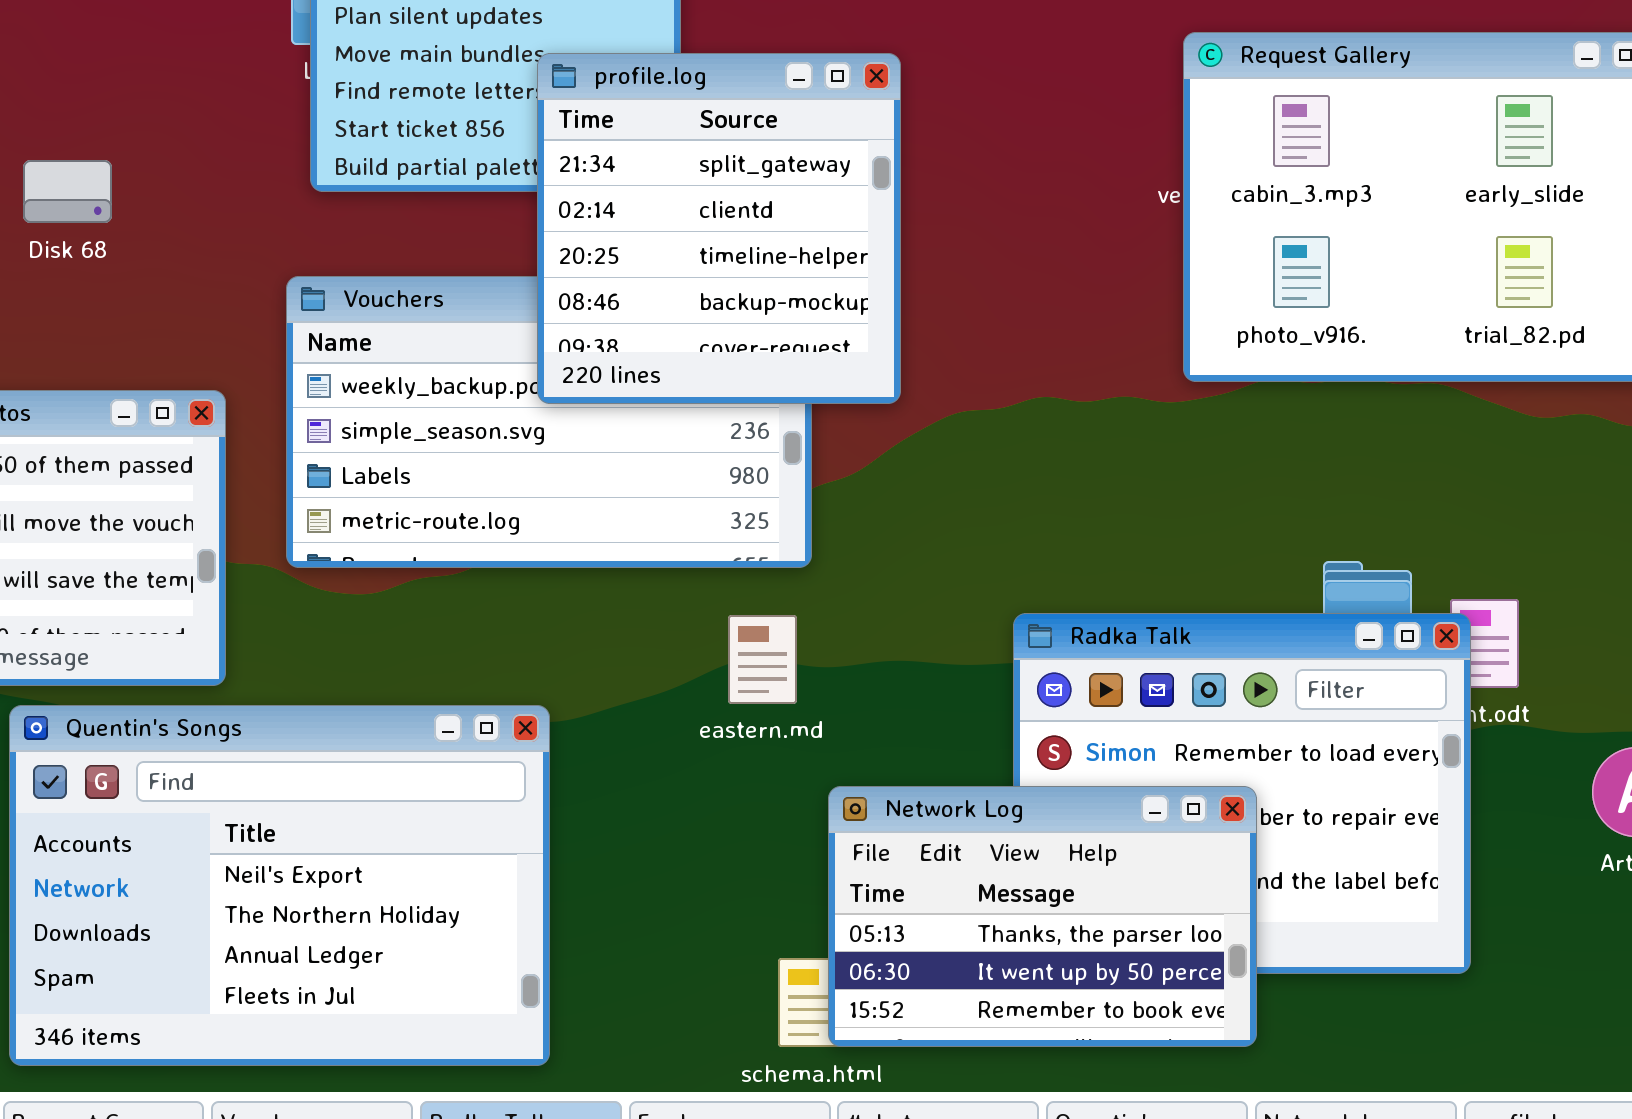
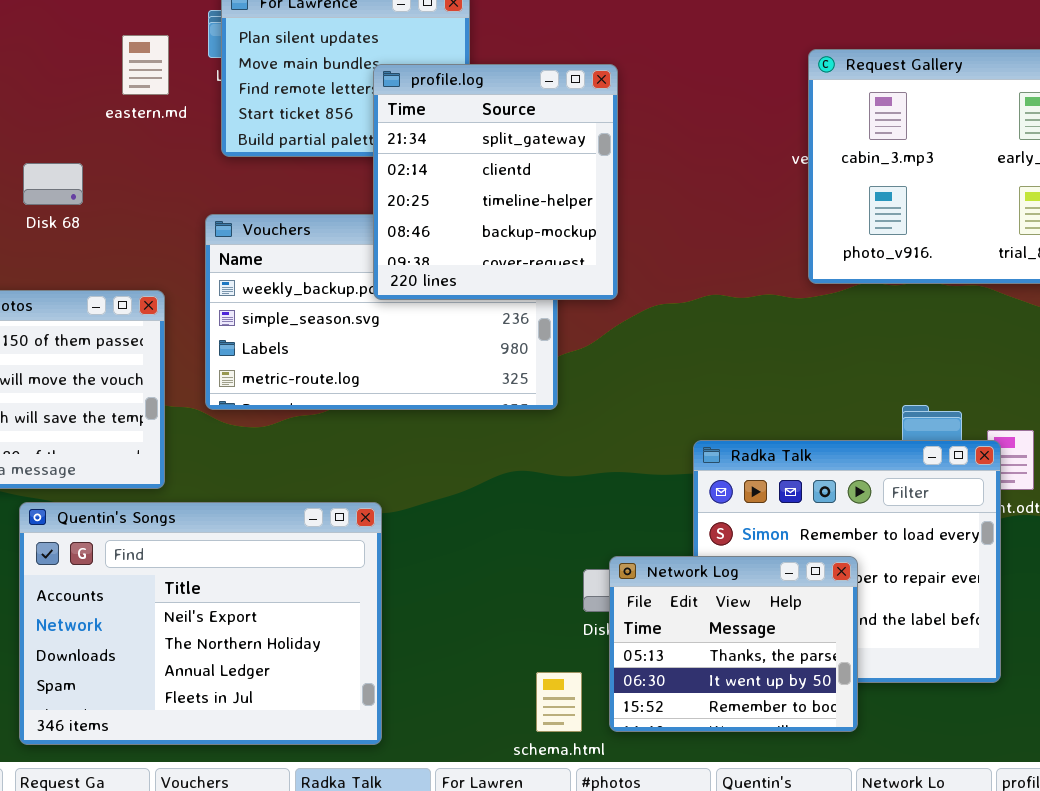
Disk 68: [23,160,112,223] -> [23,163,83,205], moved
eastern.md: [728,615,797,704] -> [122,35,169,95], moved
Network Log: [828,786,1257,1047] -> [609,556,858,732], resized

